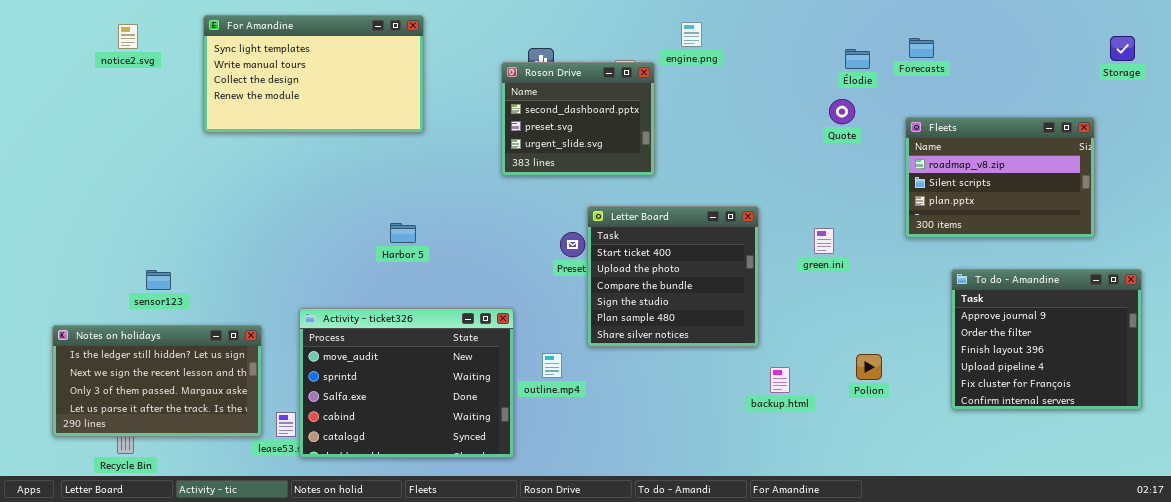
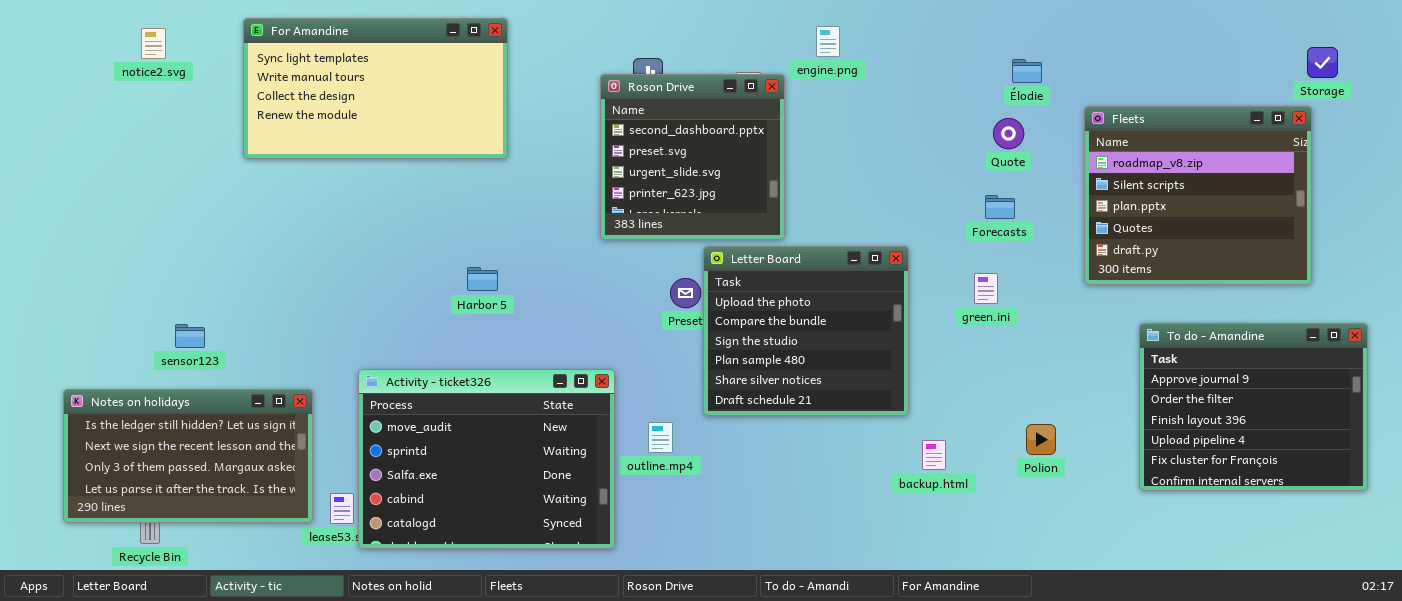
Storage: [1110,36,1135,61] -> [1307,47,1338,78], moved
Forecasts: [909,38,934,58] -> [985,195,1015,219], moved
Roson Drive: [501,62,655,176] -> [600,74,785,240], resized
Fleets: [905,117,1095,238] -> [1084,106,1312,285], resized
Letter Board: [587,206,759,347] -> [703,246,909,416], scrolled down 1 row

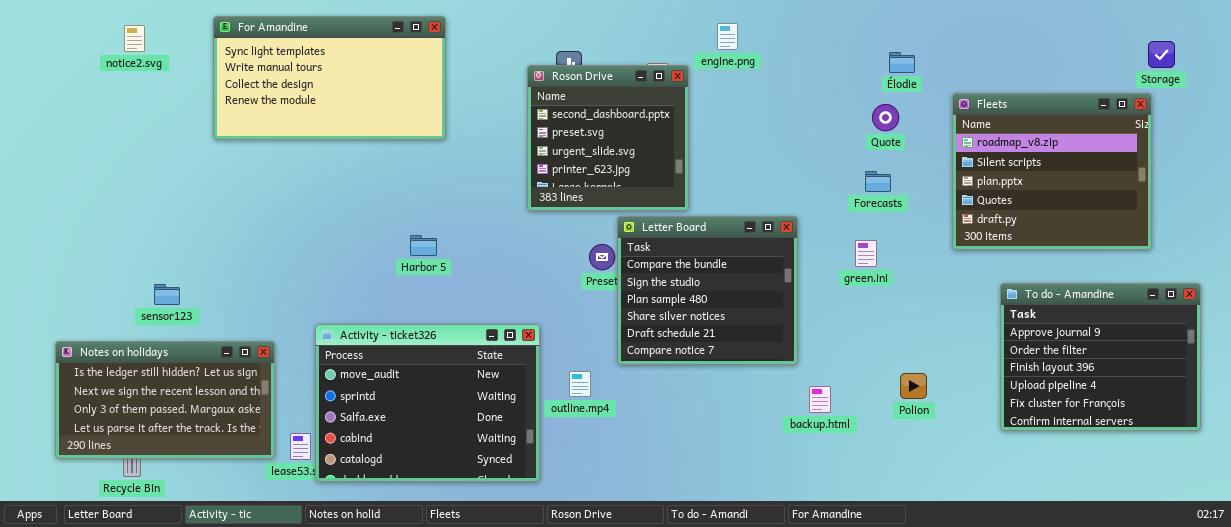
Letter Board: [703,246,909,416] -> [617,216,798,365], scrolled down 1 row

